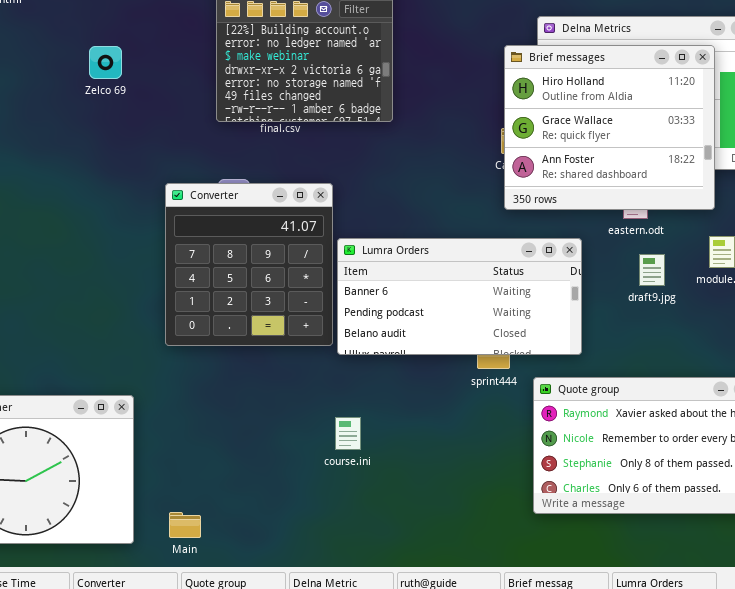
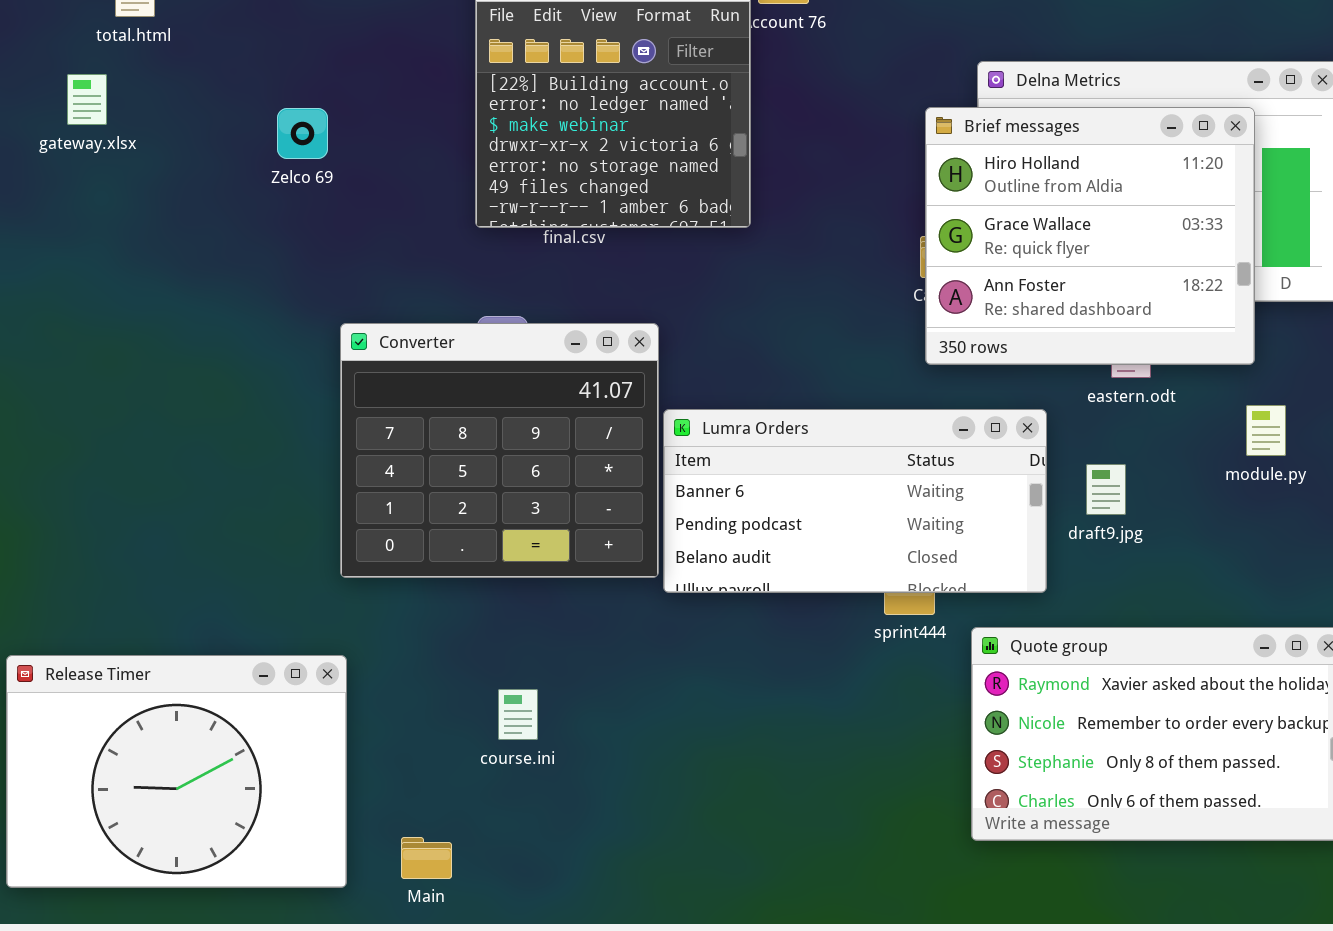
Converter: [165,183,333,346] -> [340,323,659,578], resized
draft9.jpg: [639,254,665,286] -> [1086,464,1126,515], moved
course.ini: [335,417,361,450] -> [498,689,538,740], moved

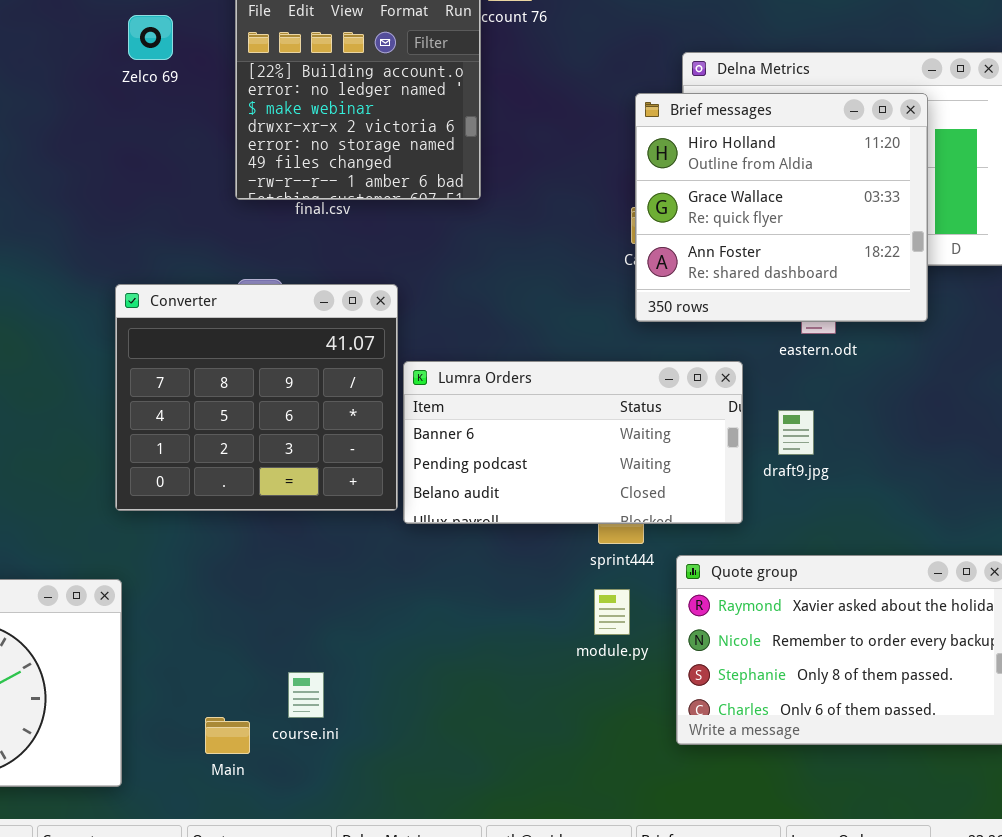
Zelco 69: [277,108,328,159] -> [128,15,173,60], moved
module.py: [1246,405,1286,456] -> [594,589,630,635], moved
course.ini: [498,689,538,740] -> [288,672,324,718], moved
Main: [401,837,452,879] -> [205,717,250,754], moved

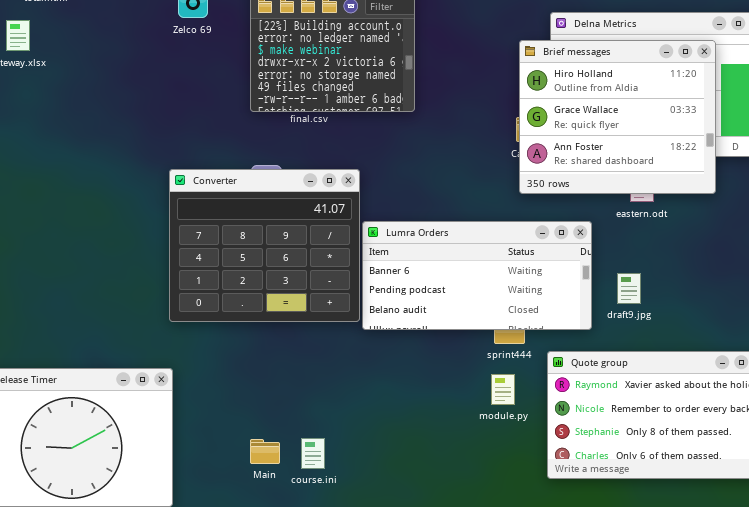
draft9.jpg: [778,410,814,455] -> [617,273,641,304], moved
course.ini: [288,672,324,718] -> [301,438,325,469], moved
Main: [205,717,250,754] -> [250,439,280,464], moved

